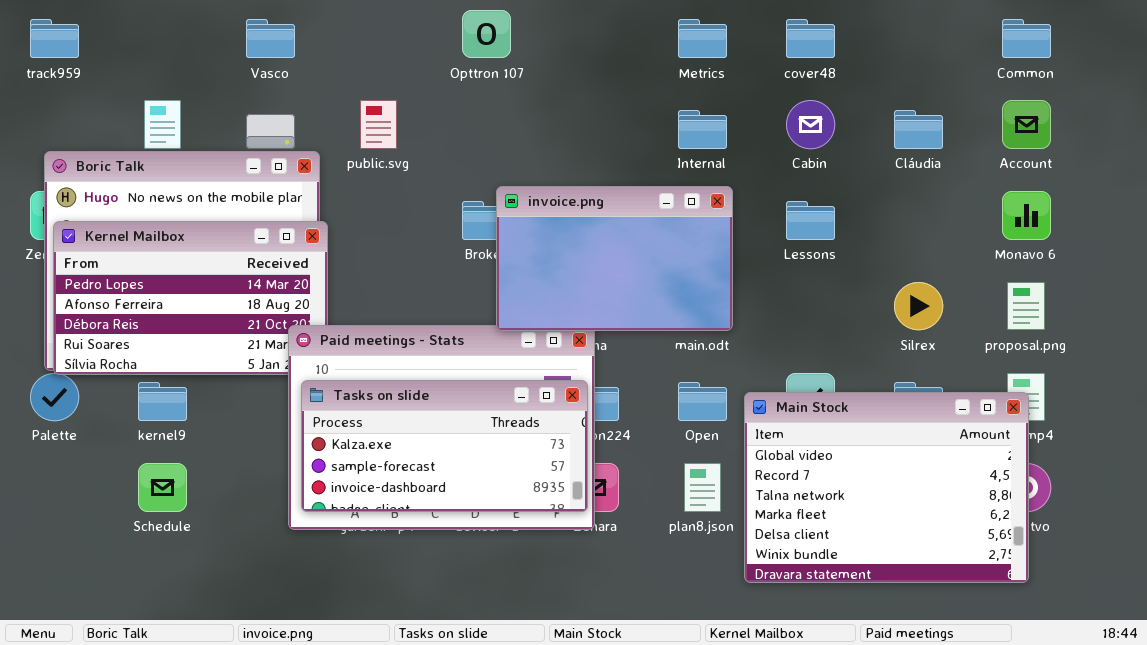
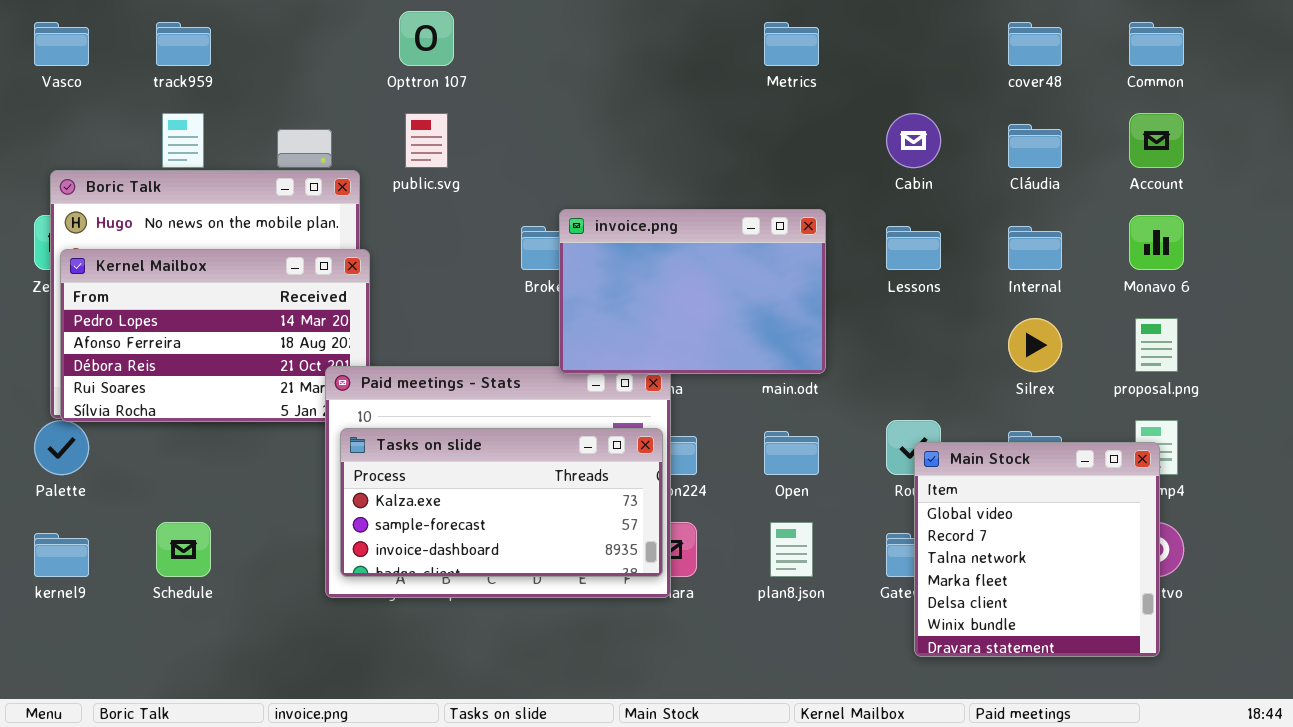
Opttron 107: [462,10,511,58] -> [399,11,454,66], moved
track959: [30,19,79,58] -> [156,22,211,66], moved
Vasco: [246,19,295,58] -> [34,22,89,66], moved
cover48: [786,19,835,58] -> [1008,22,1062,66], moved
Internal: [678,110,727,149] -> [1008,226,1062,270], moved
kernel9: [138,382,187,421] -> [34,533,89,577], moved
Main Stock: [744,392,1029,583] -> [914,442,1160,657], resized

